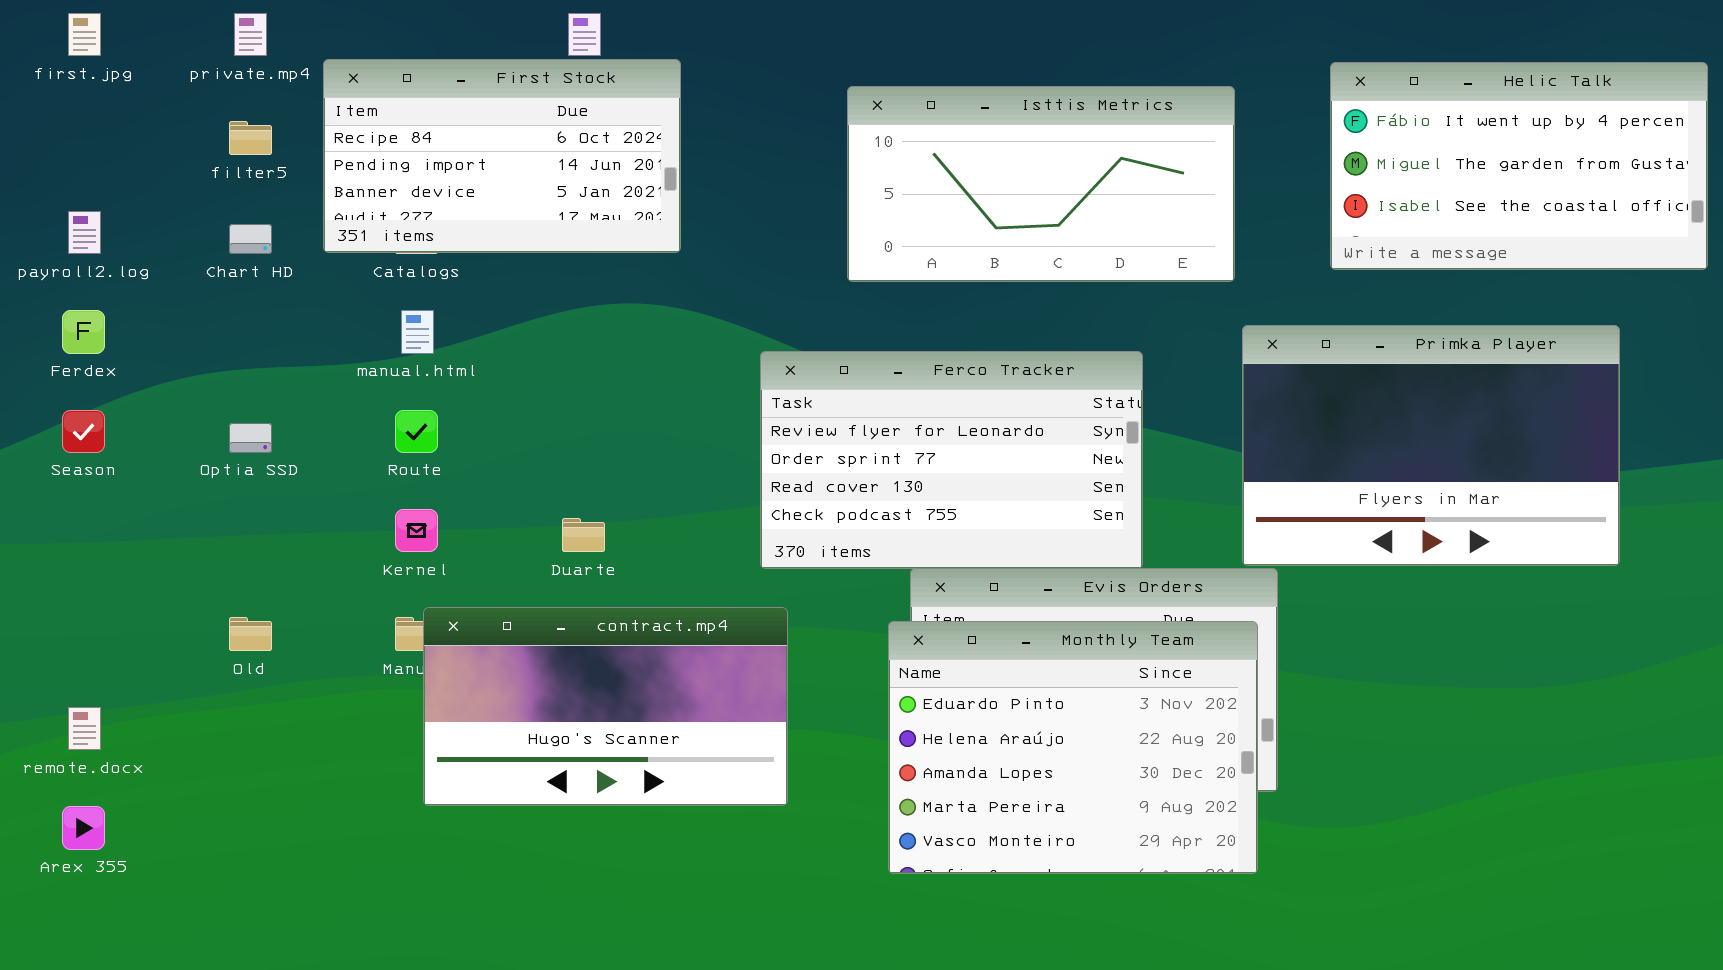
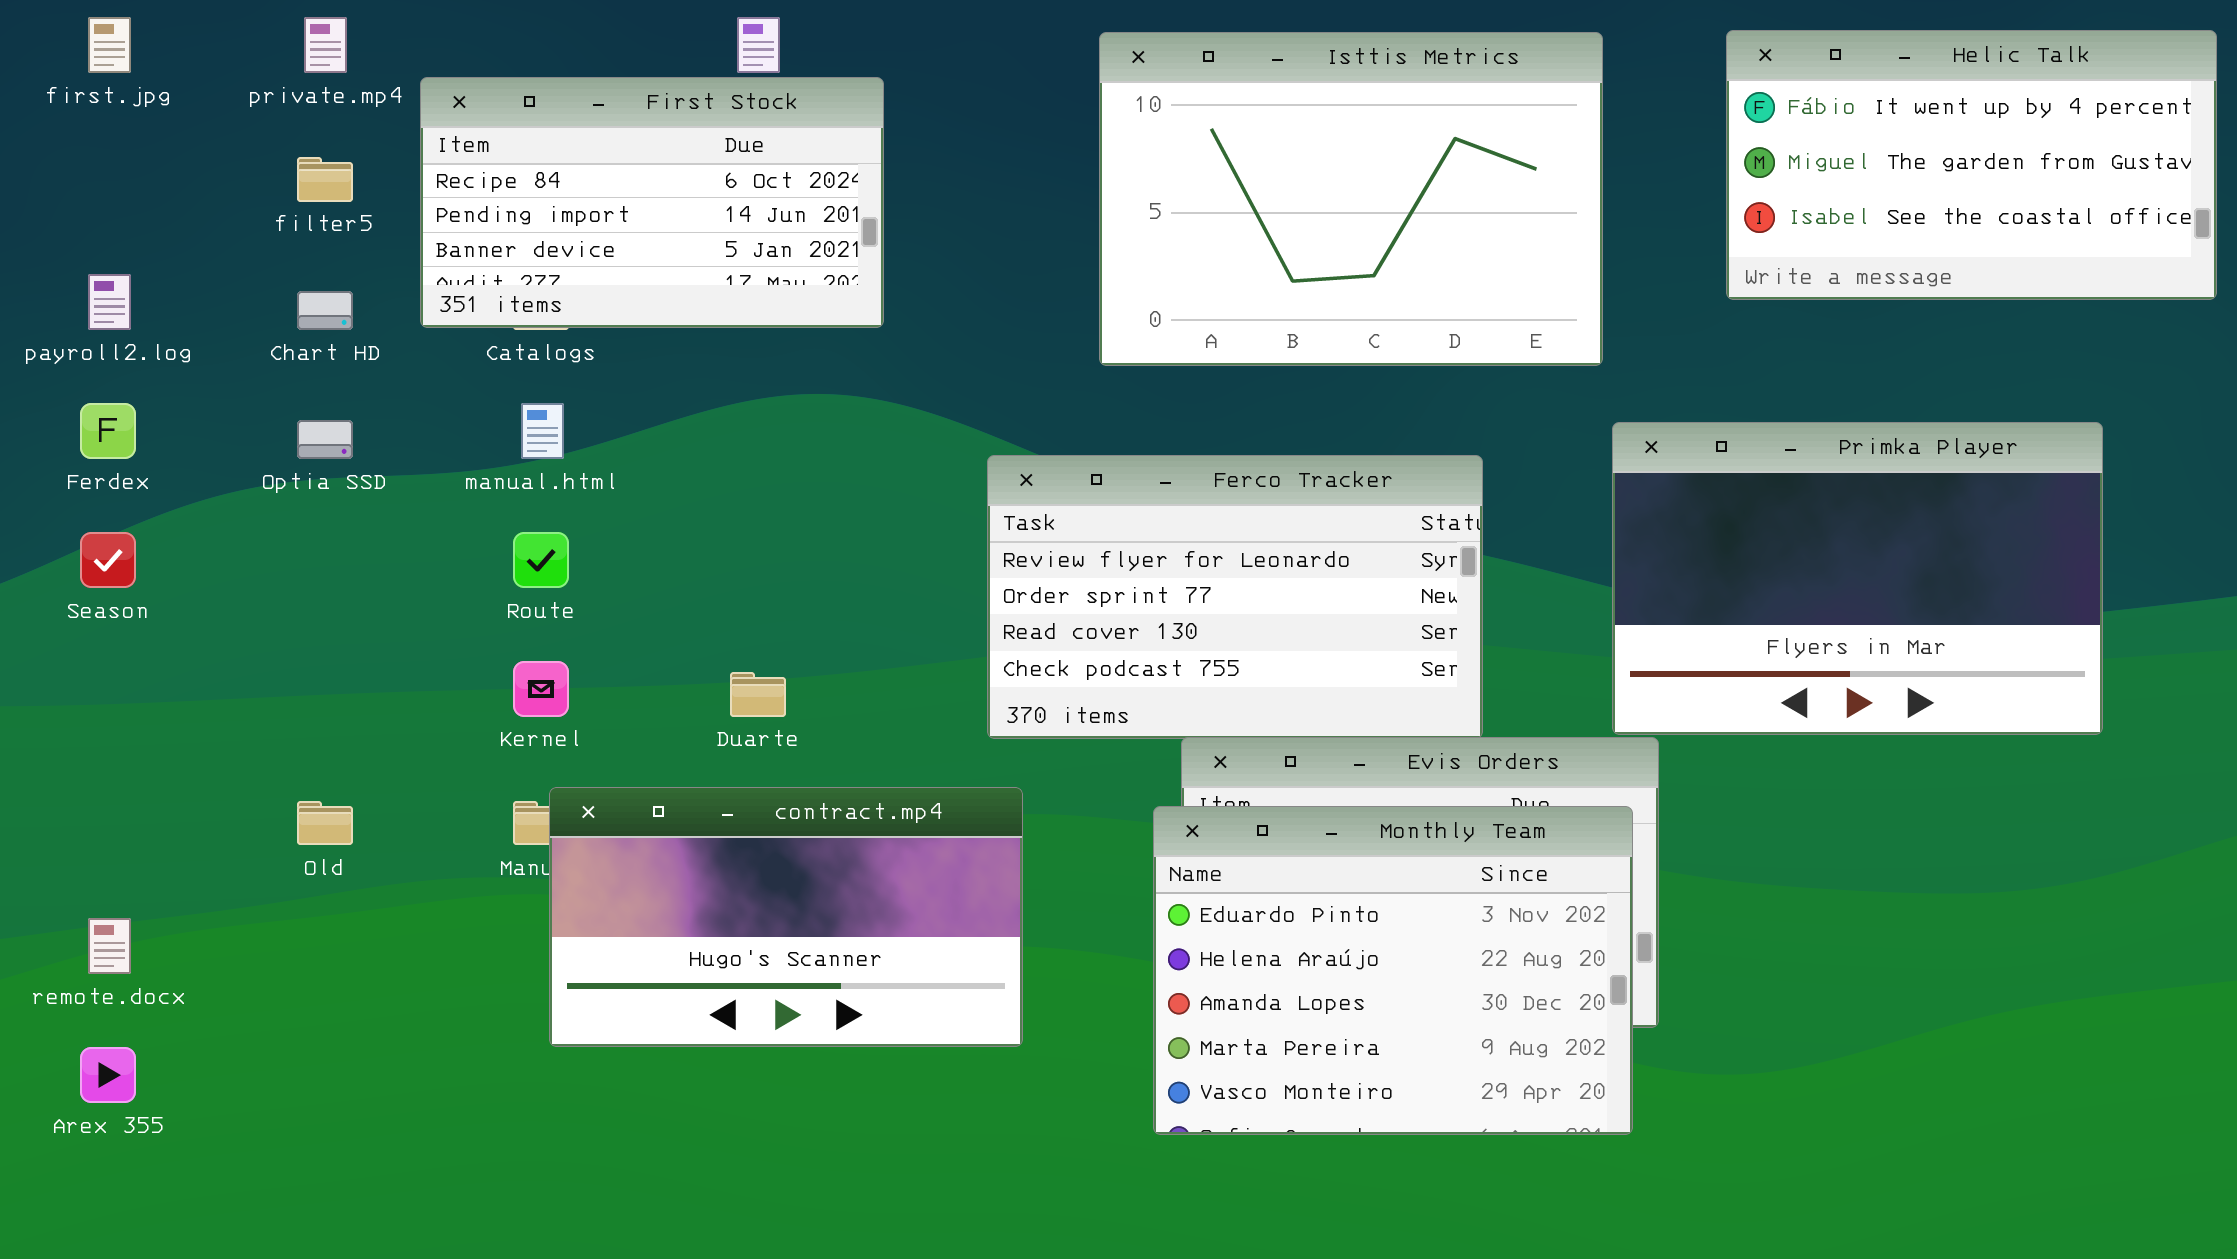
Helic Talk: [1330,62,1708,270] -> [1726,30,2217,300], moved
Isttis Metrics: [847,86,1235,282] -> [1099,32,1603,366], resized
Optia SSD: [229,423,272,453] -> [297,420,353,459], moved

